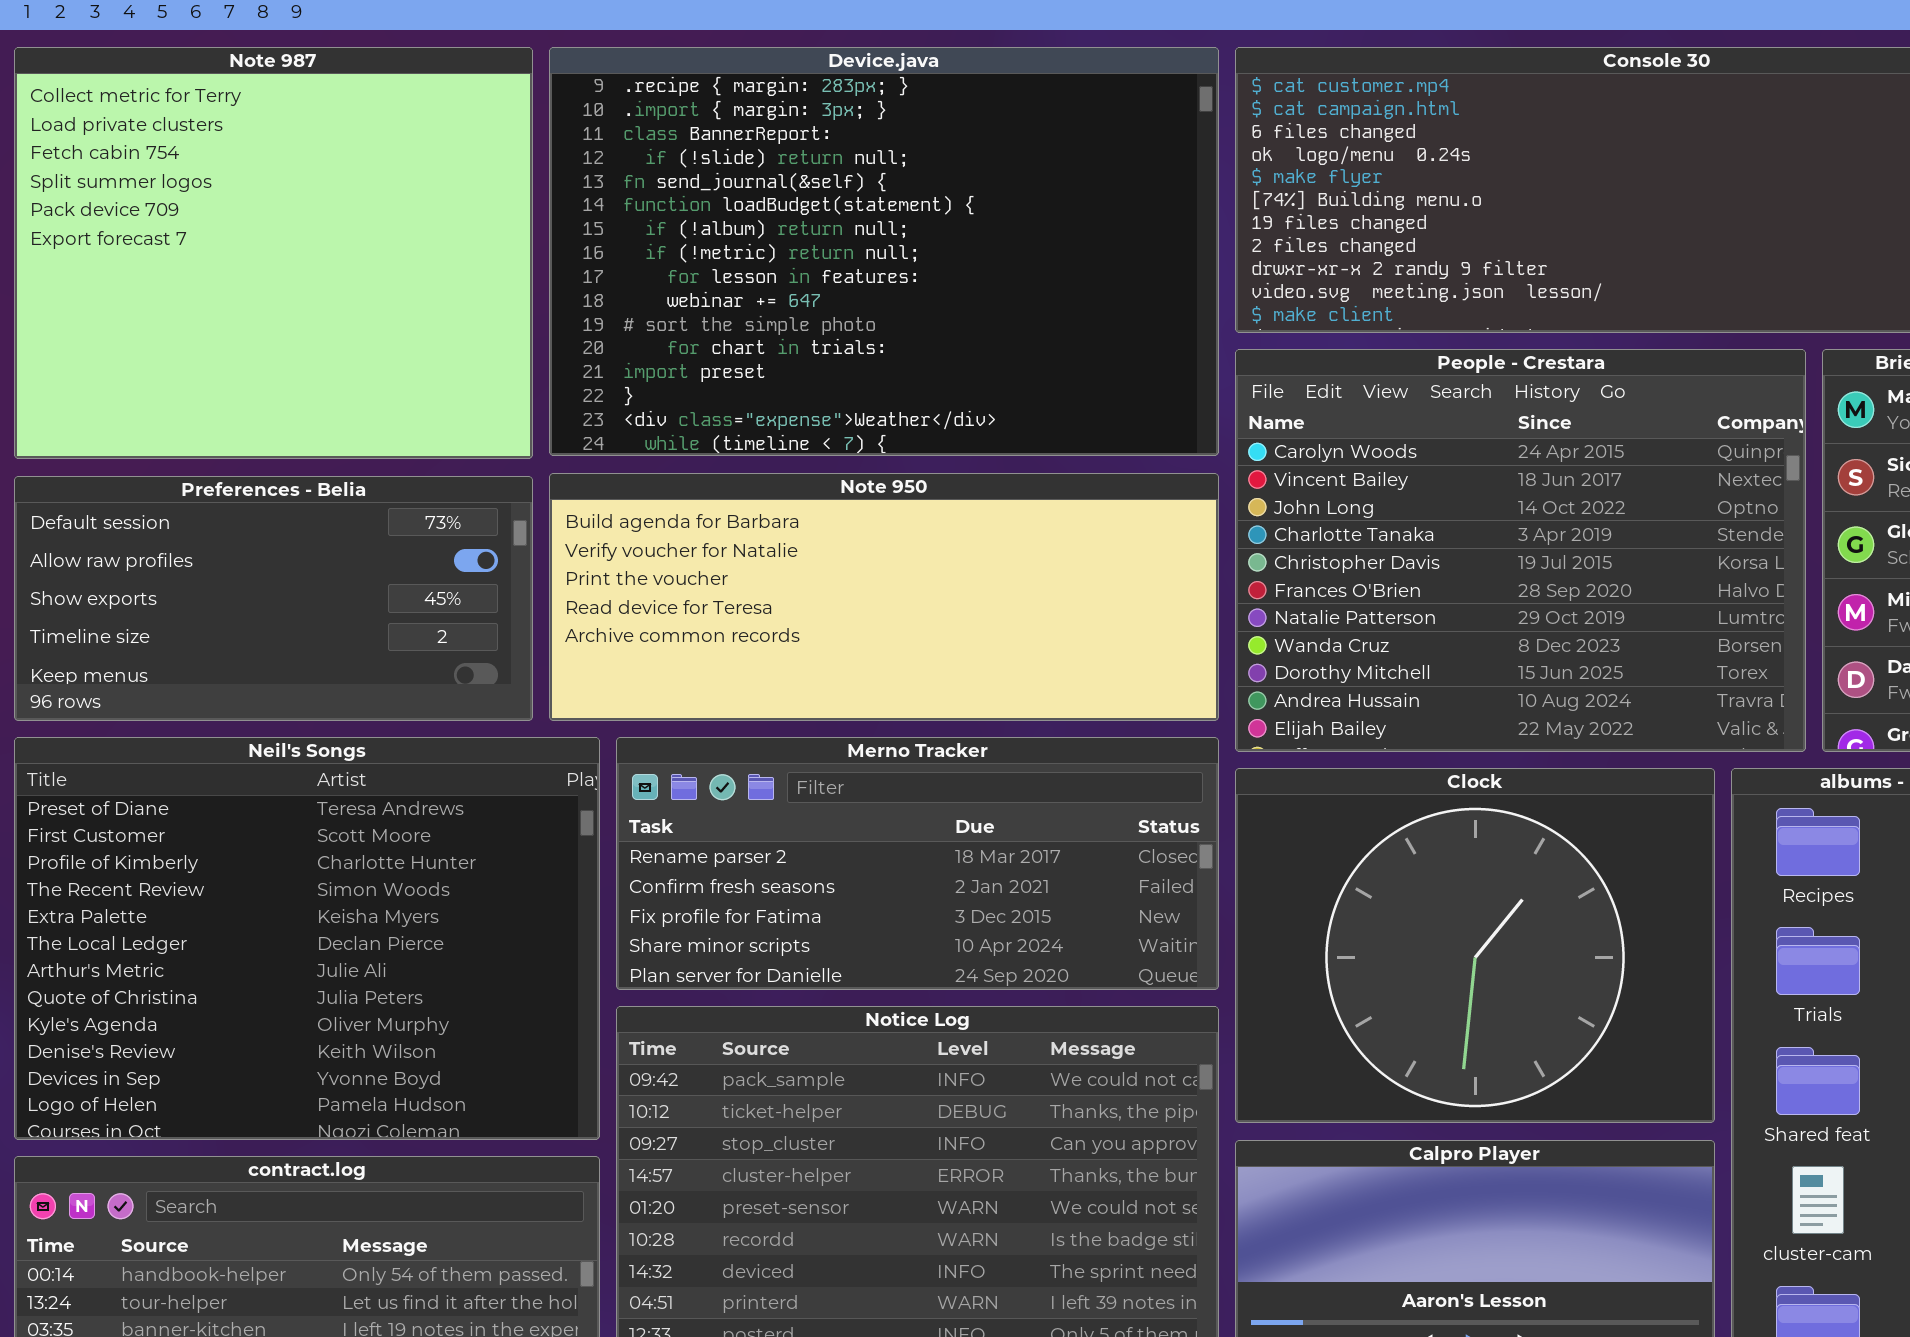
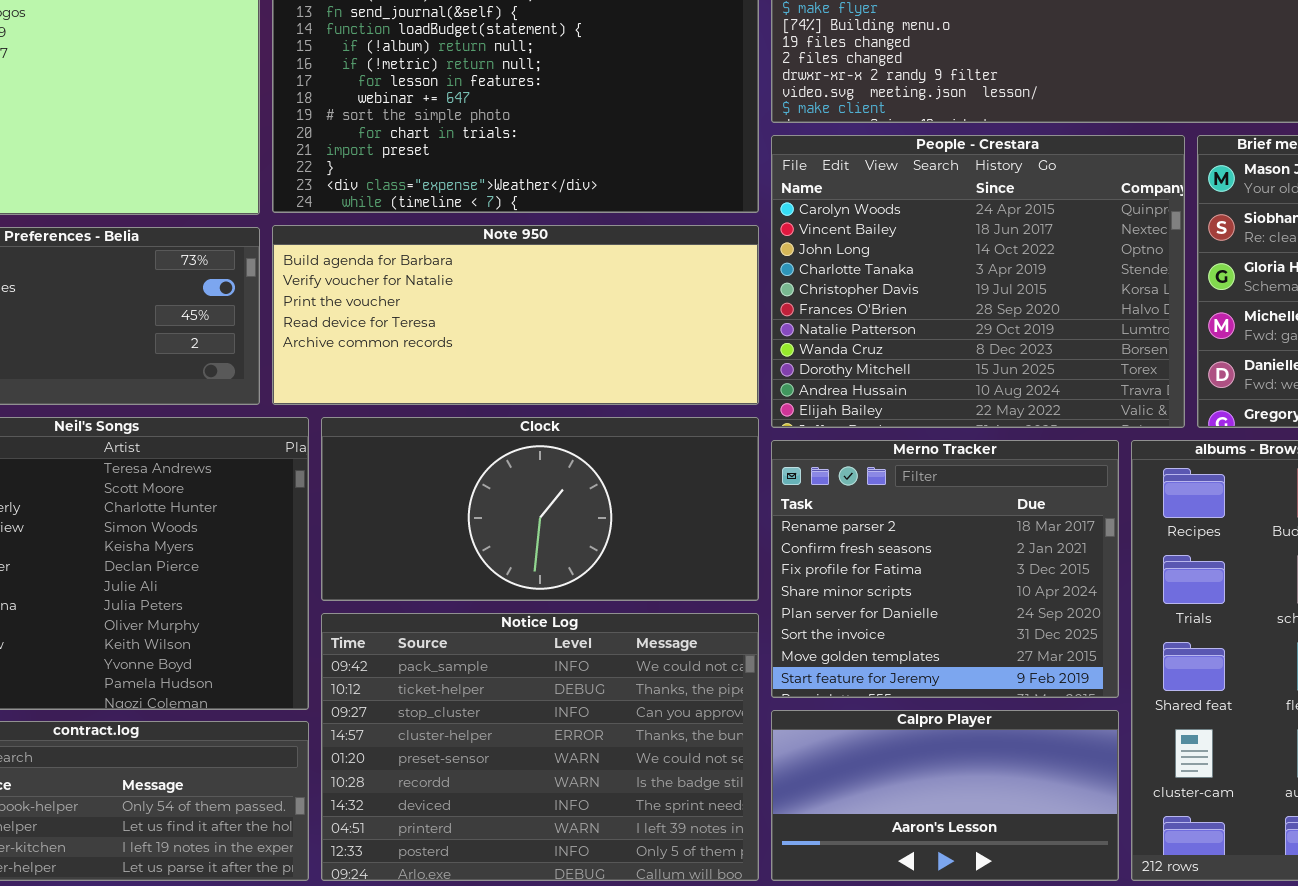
Merno Tracker: [616,737,1219,990] -> [771,440,1119,698], moved, resized
Clock: [1235,768,1715,1123] -> [321,417,759,601], moved, resized

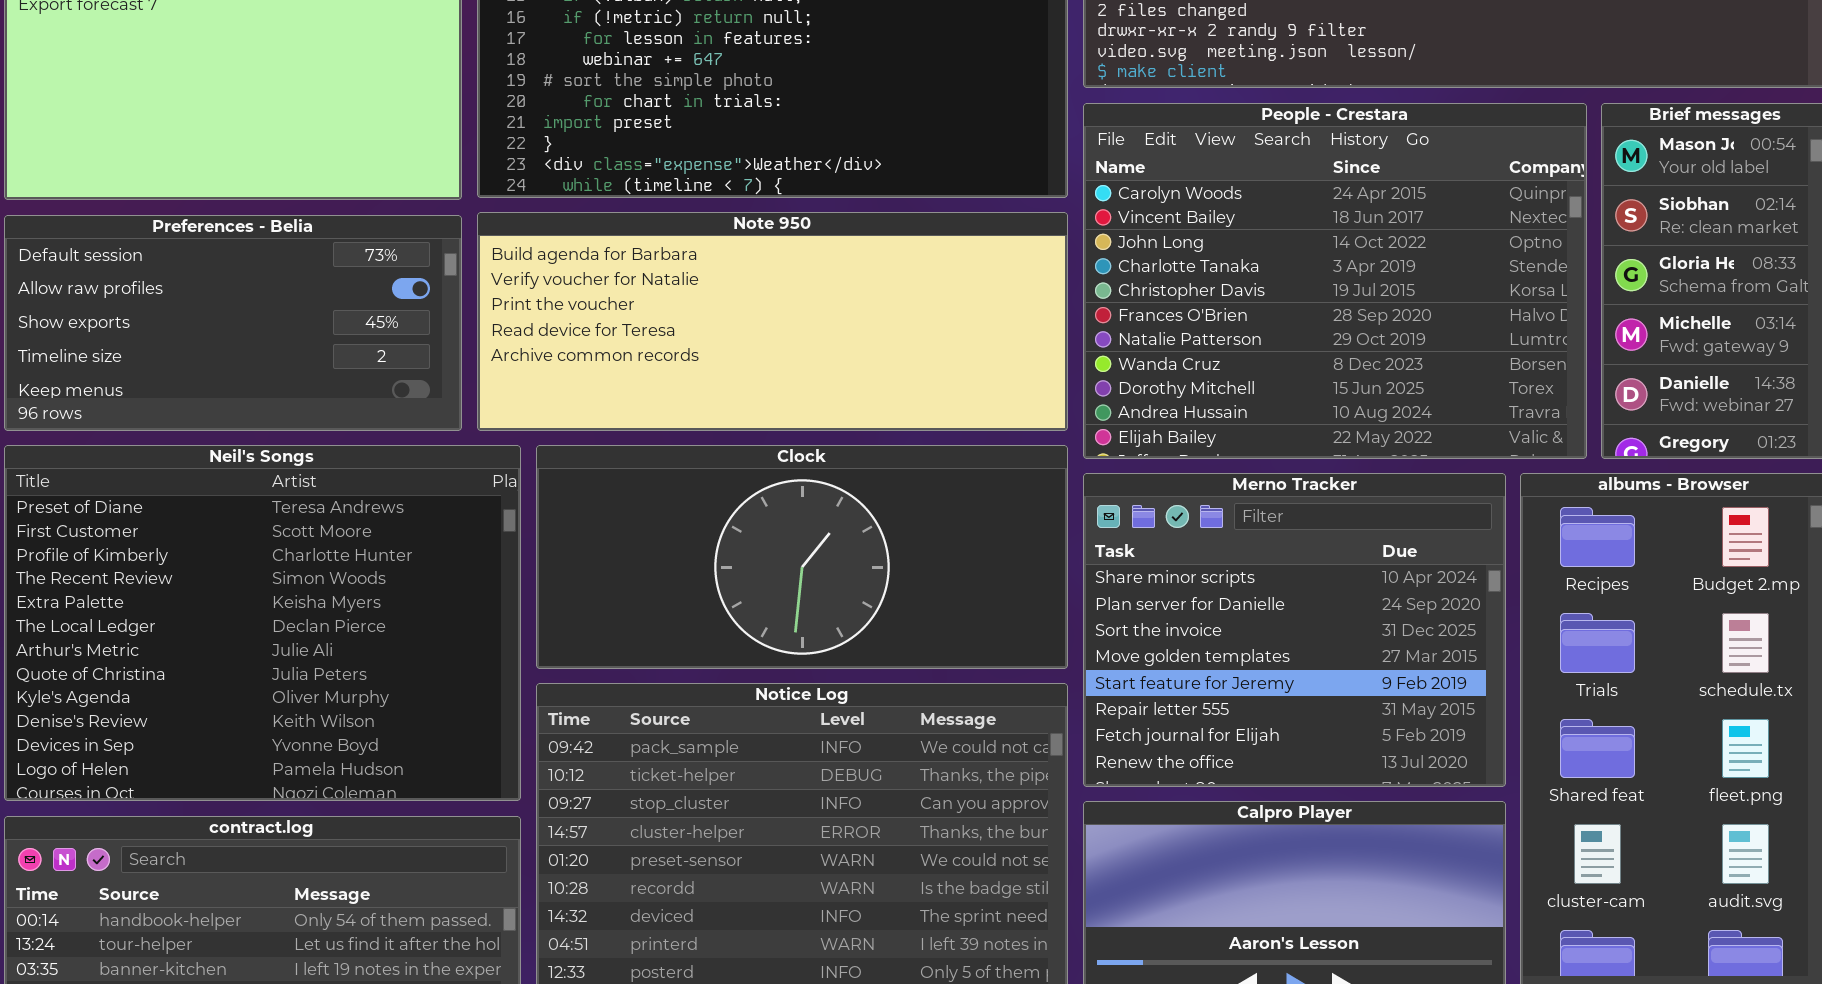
Merno Tracker: [771,440,1119,698] -> [1083,473,1506,787], scrolled down 3 rows

